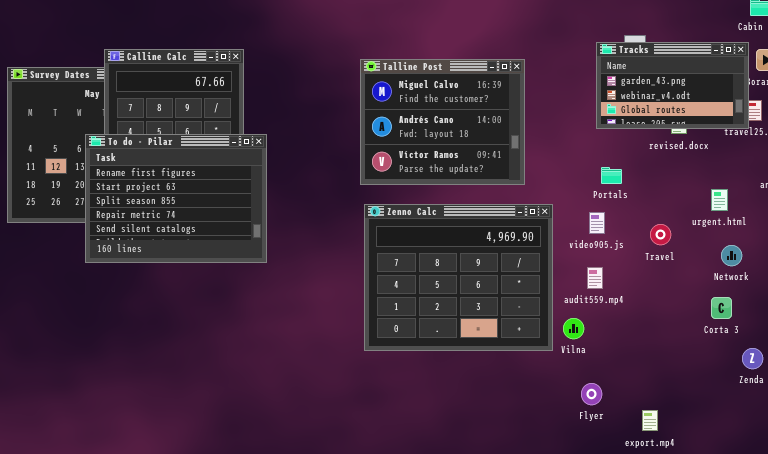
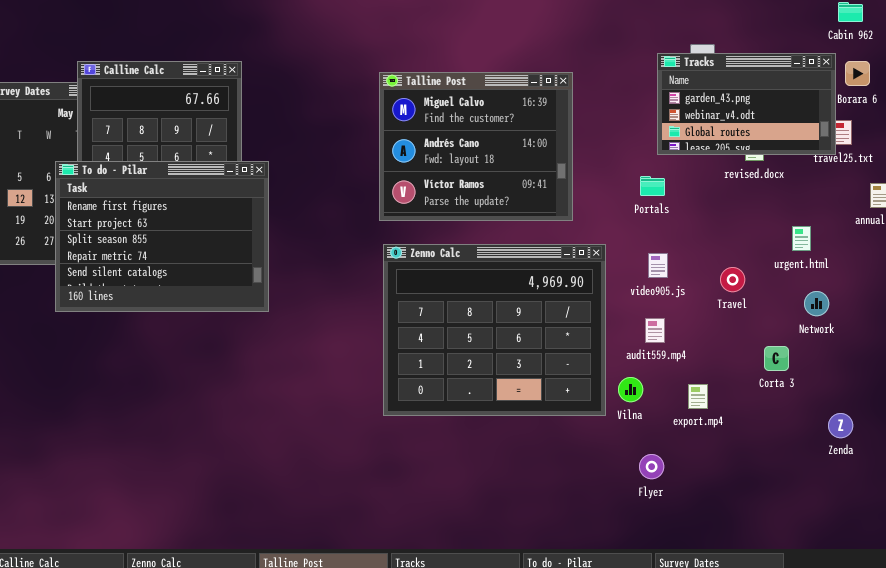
Portals: [601,167,622,184] -> [640,176,665,196], moved
Corta 3: [711,297,732,319] -> [764,346,789,371], moved
export.mp4: [642,410,658,431] -> [688,384,708,409], moved

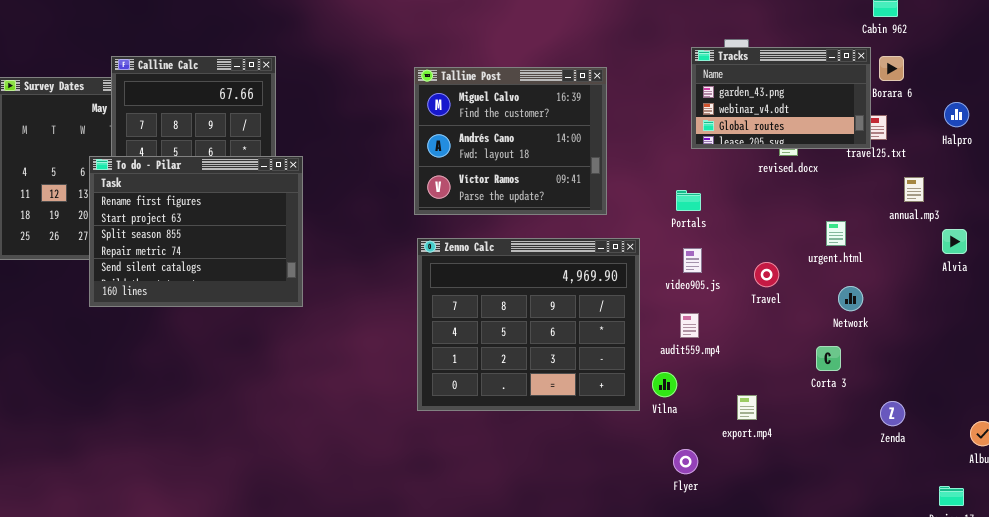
Portals: [640,176,665,196] -> [676,190,701,211], moved
Corta 3: [764,346,789,371] -> [816,346,841,371], moved
export.mp4: [688,384,708,409] -> [737,395,757,420], moved
Zenda: [828,413,853,438] -> [880,401,905,426], moved

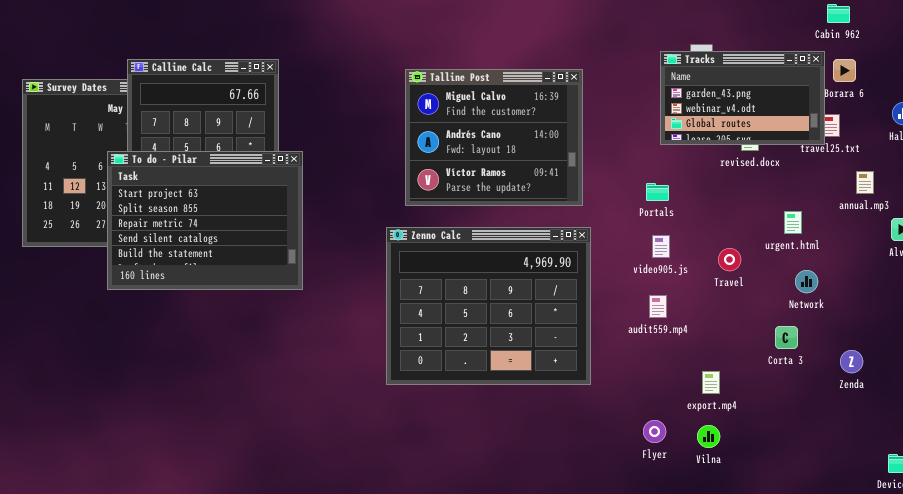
To do - Pilar: [89,156,303,307] -> [107,151,303,290], scrolled down 1 row
Zenno Calc: [417,238,640,411] -> [386,227,591,385], moved
Vilna: [652,372,677,397] -> [697,425,720,448], moved
Zenda: [880,401,905,426] -> [840,350,863,373], moved

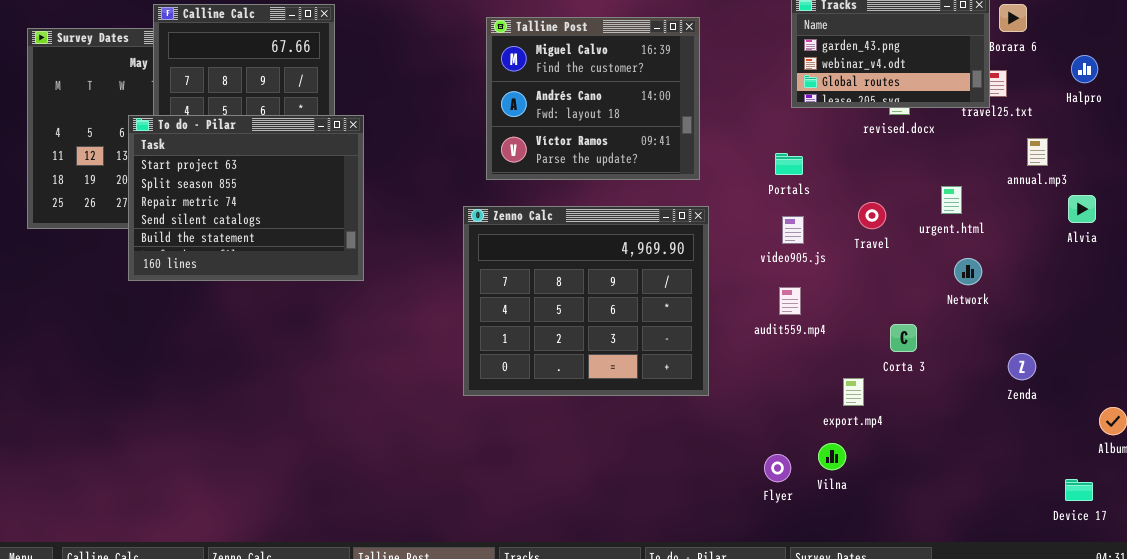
Travel: [718,248,741,271] -> [858,202,886,229], moved
Corta 3: [775,326,798,349] -> [890,324,917,352], moved
Flyer: [643,420,666,443] -> [764,454,791,482], moved
Vilna: [697,425,720,448] -> [818,443,846,470], moved

